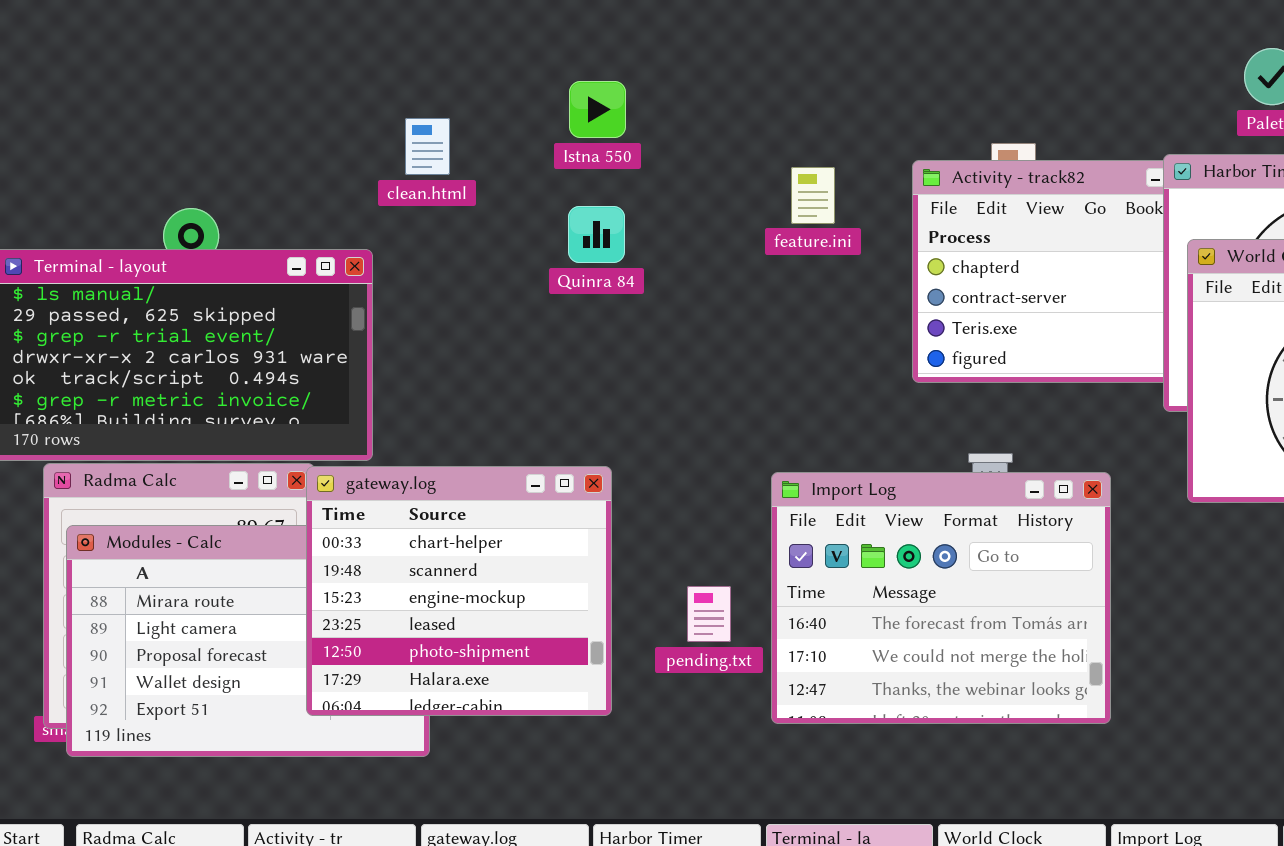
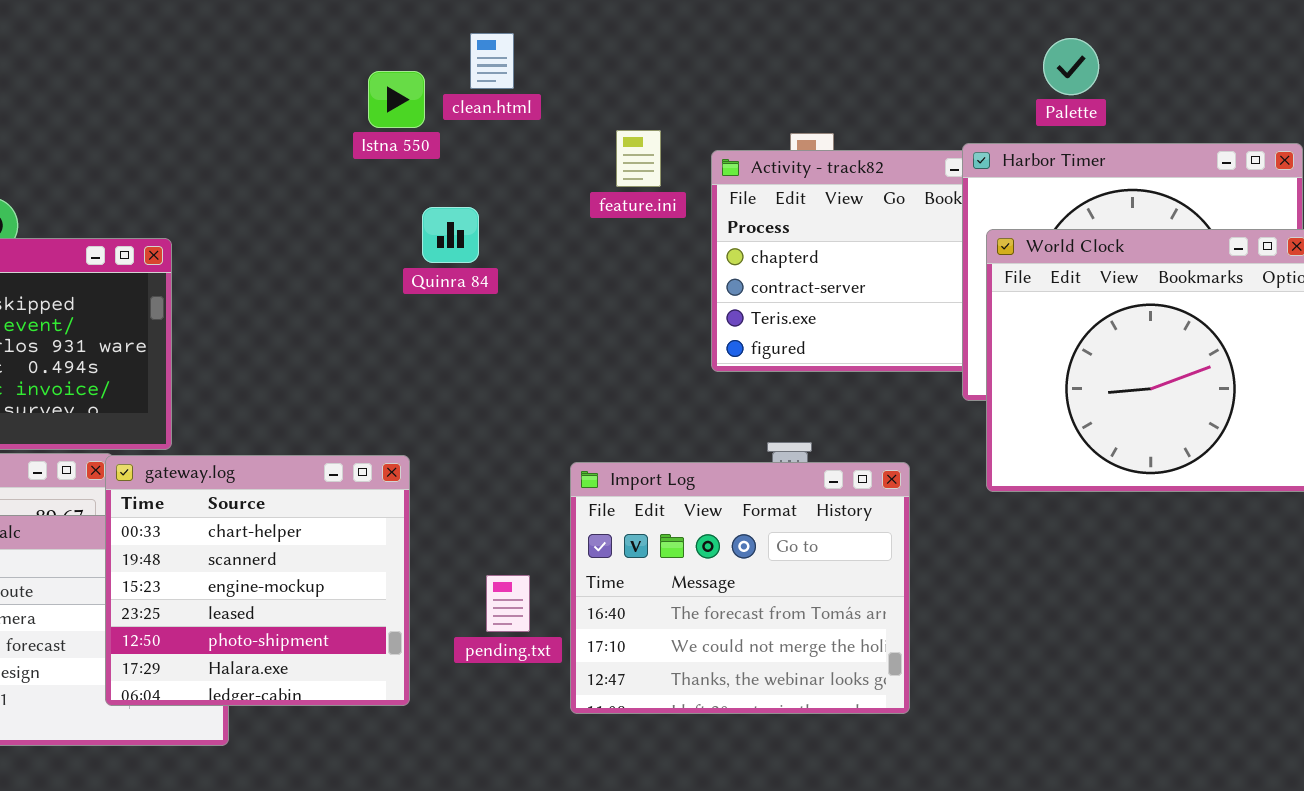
clean.html: [405,118,450,175] -> [470,33,514,89], moved
feature.ini: [791,167,835,224] -> [616,130,661,187], moved
Quinra 84: [568,206,625,263] -> [422,207,479,263], moved

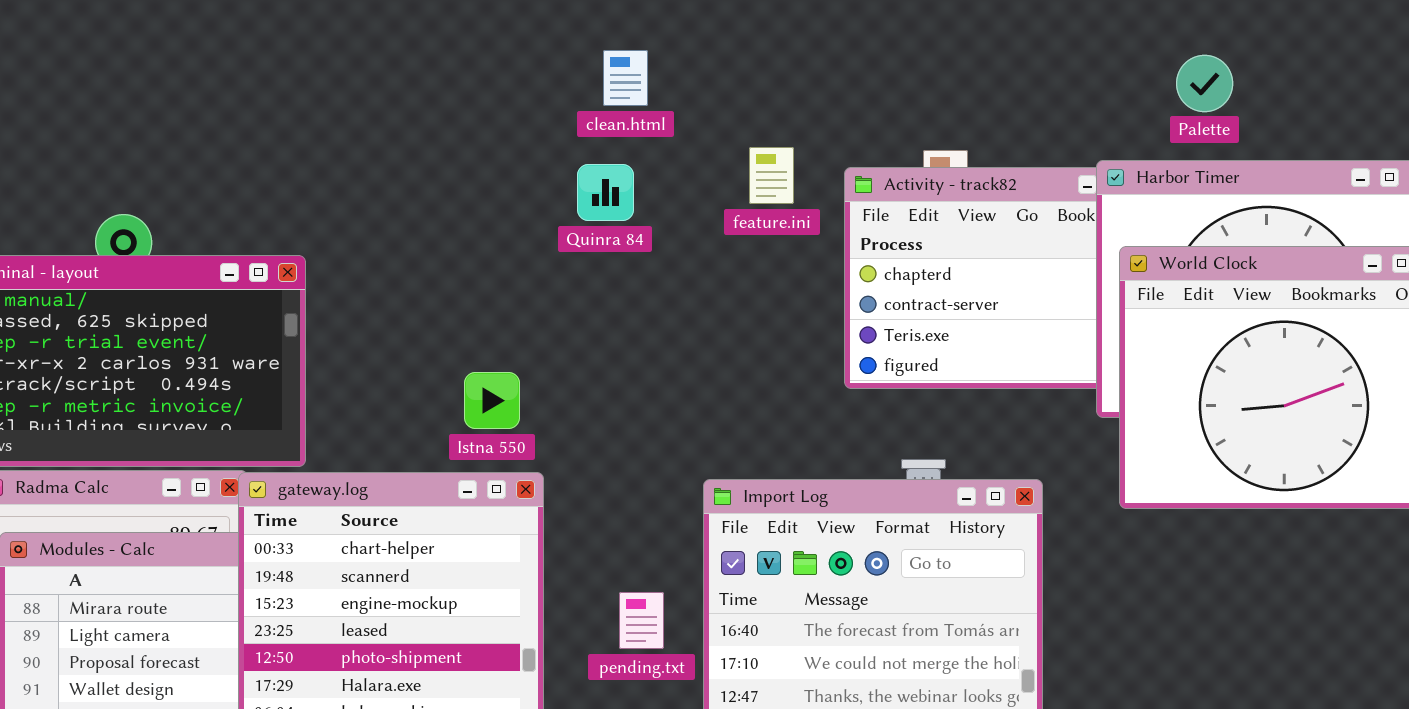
Istna 550: [368,71,425,128] -> [464,372,520,429], moved
Quinra 84: [422,207,479,263] -> [577,164,634,221], moved

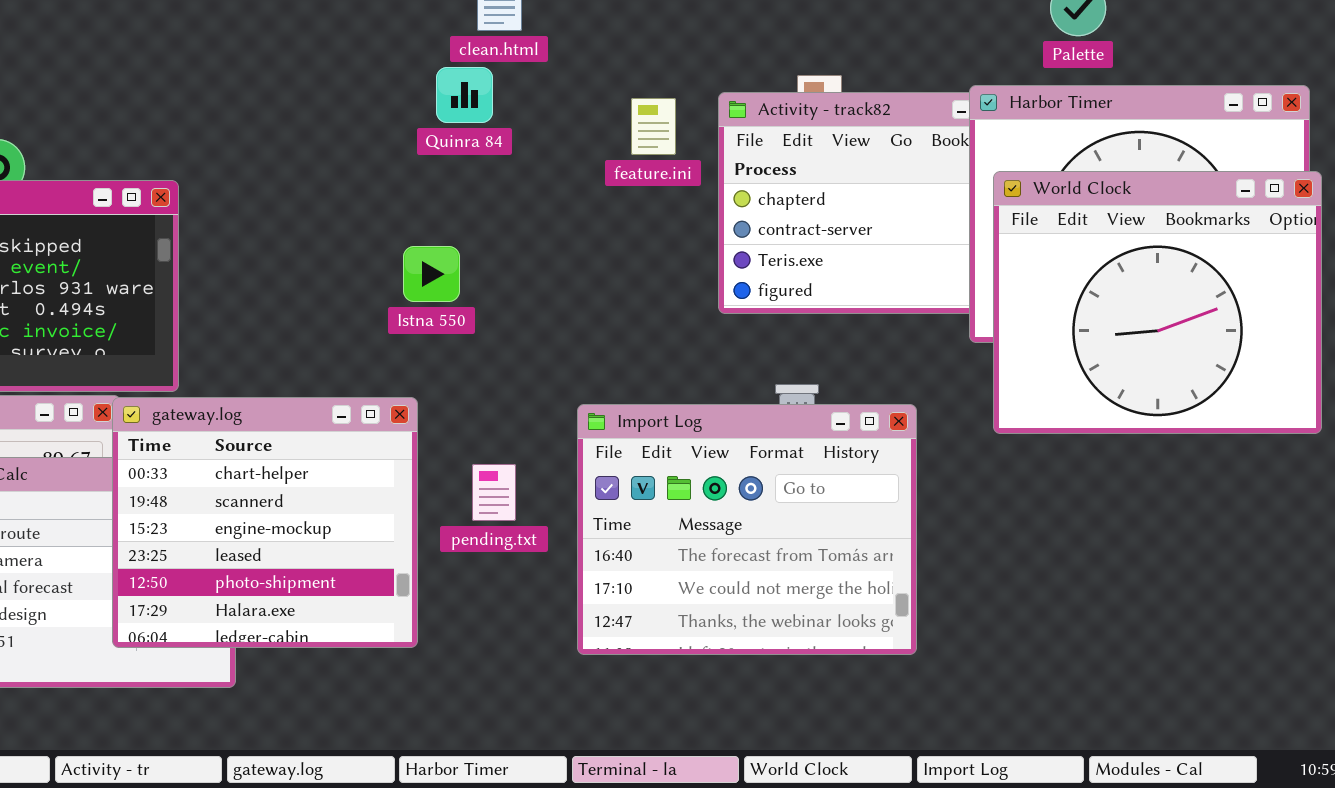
feature.ini: [749,147,794,204] -> [631,98,676,155], moved
Quinra 84: [577,164,634,221] -> [436,67,493,123], moved
Istna 550: [464,372,520,429] -> [403,246,460,302], moved
pending.txt: [619,592,664,649] -> [472,464,516,521], moved

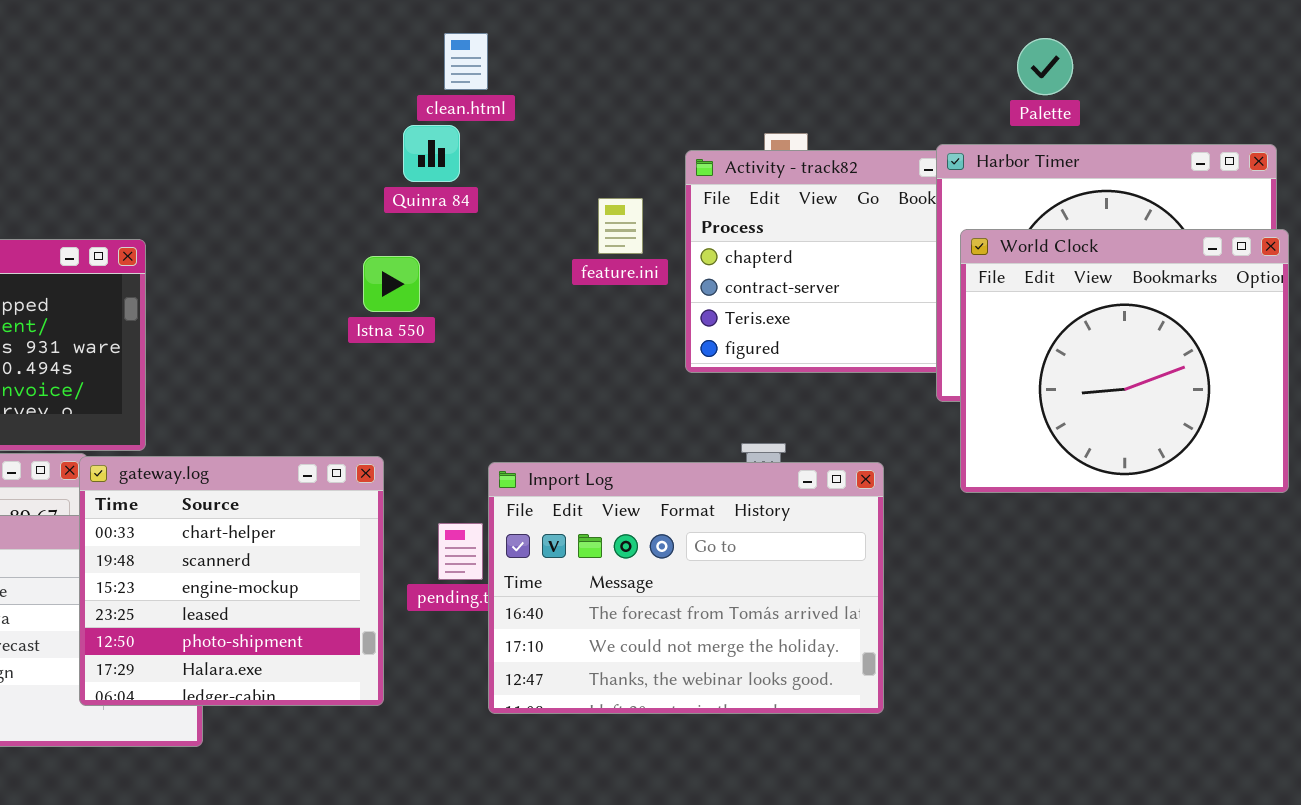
feature.ini: [631,98,676,155] -> [598,198,643,254], moved
Istna 550: [403,246,460,302] -> [363,256,420,312], moved
Import Log: [577,404,917,655] -> [488,462,884,714], resized

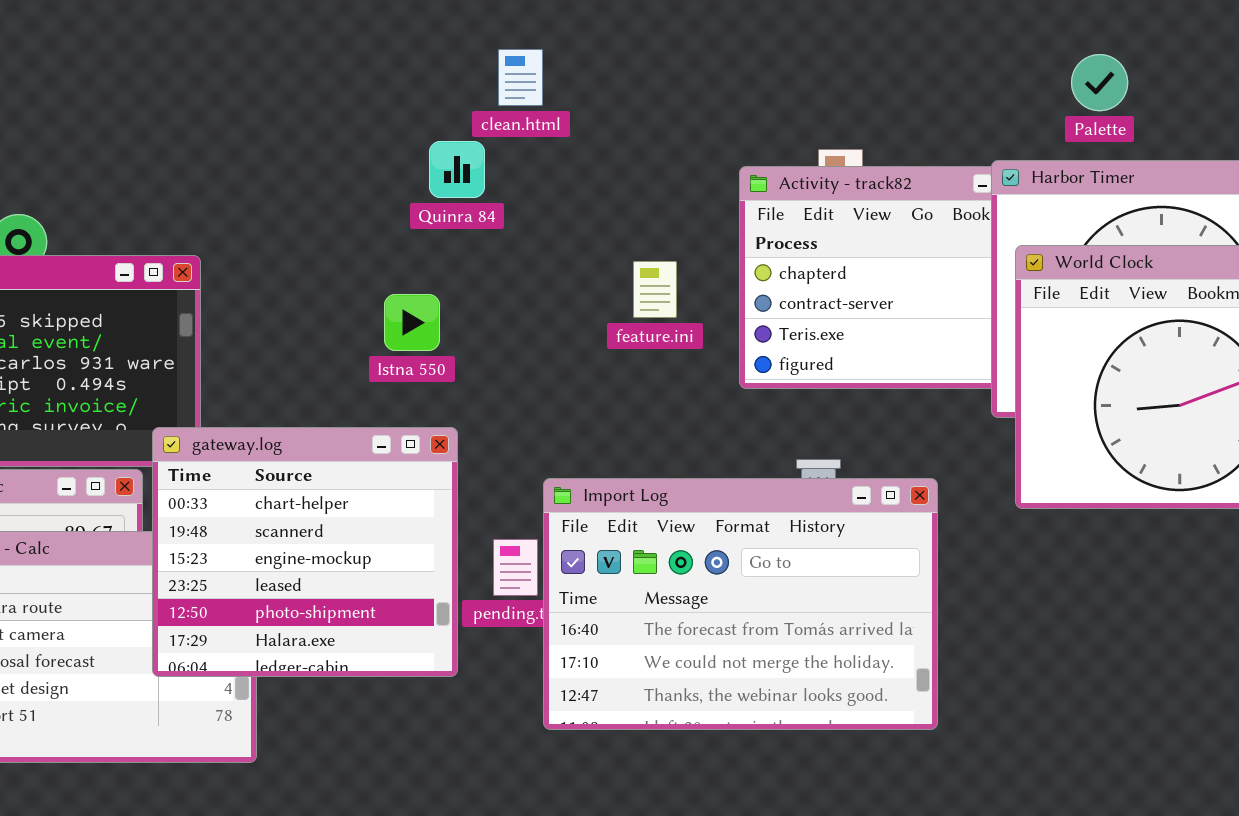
Quinra 84: [403,125,460,182] -> [429,141,485,198], moved
feature.ini: [598,198,643,254] -> [633,261,677,318], moved
Istna 550: [363,256,420,312] -> [384,294,440,351], moved
gateway.log: [79,456,384,706] -> [152,427,458,677], moved

